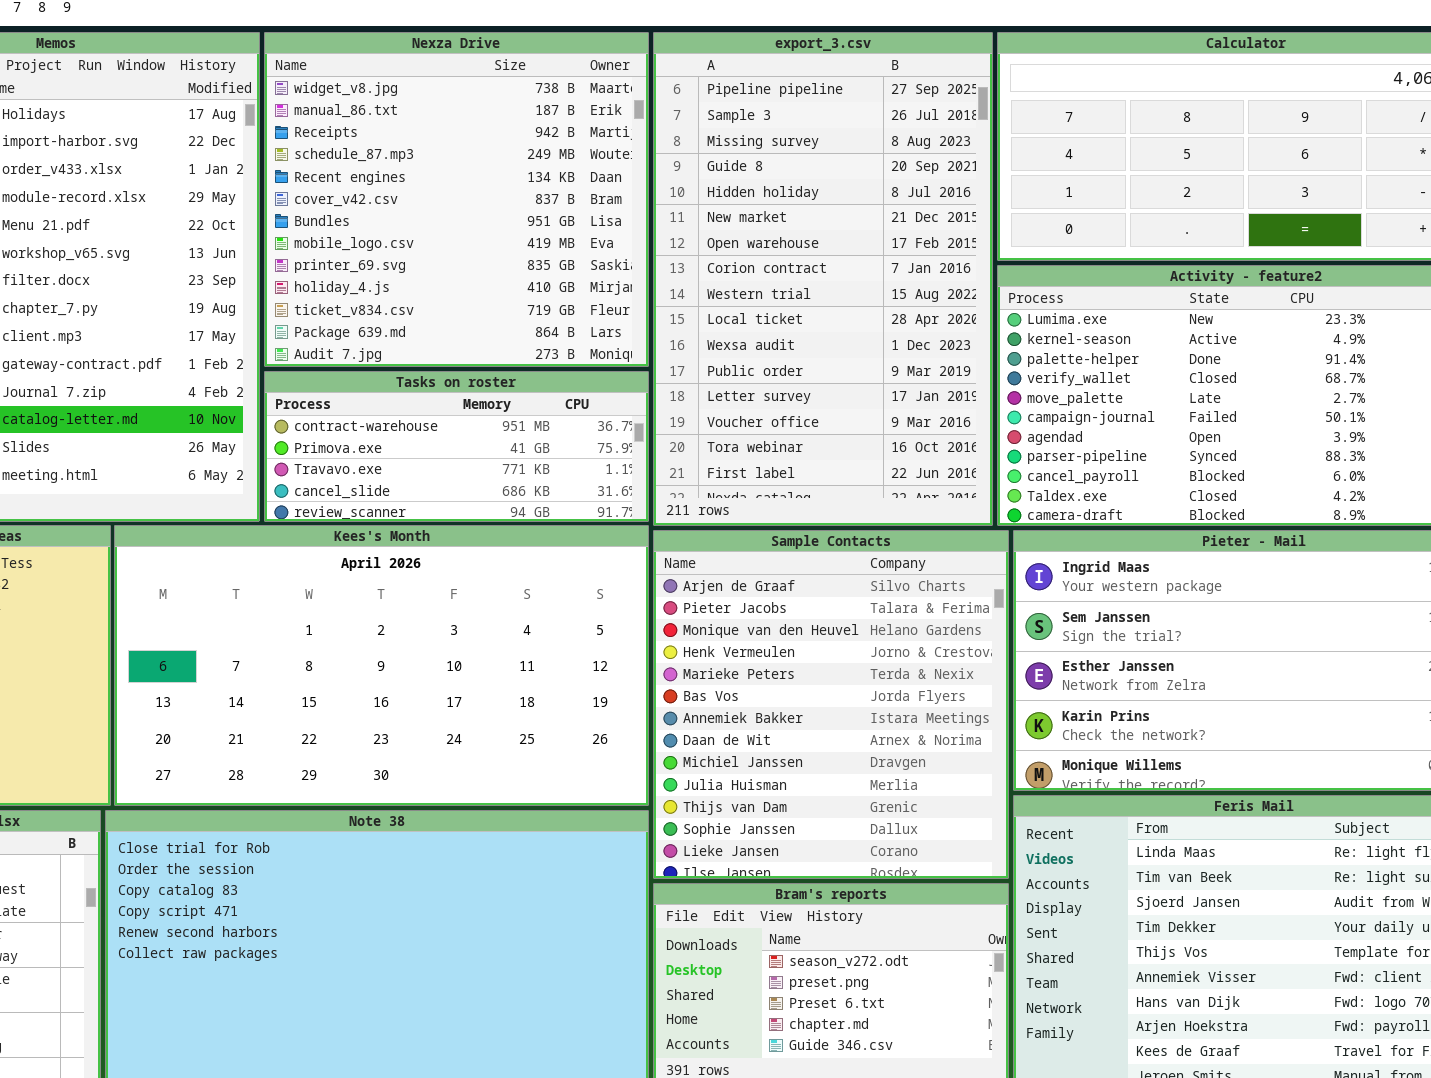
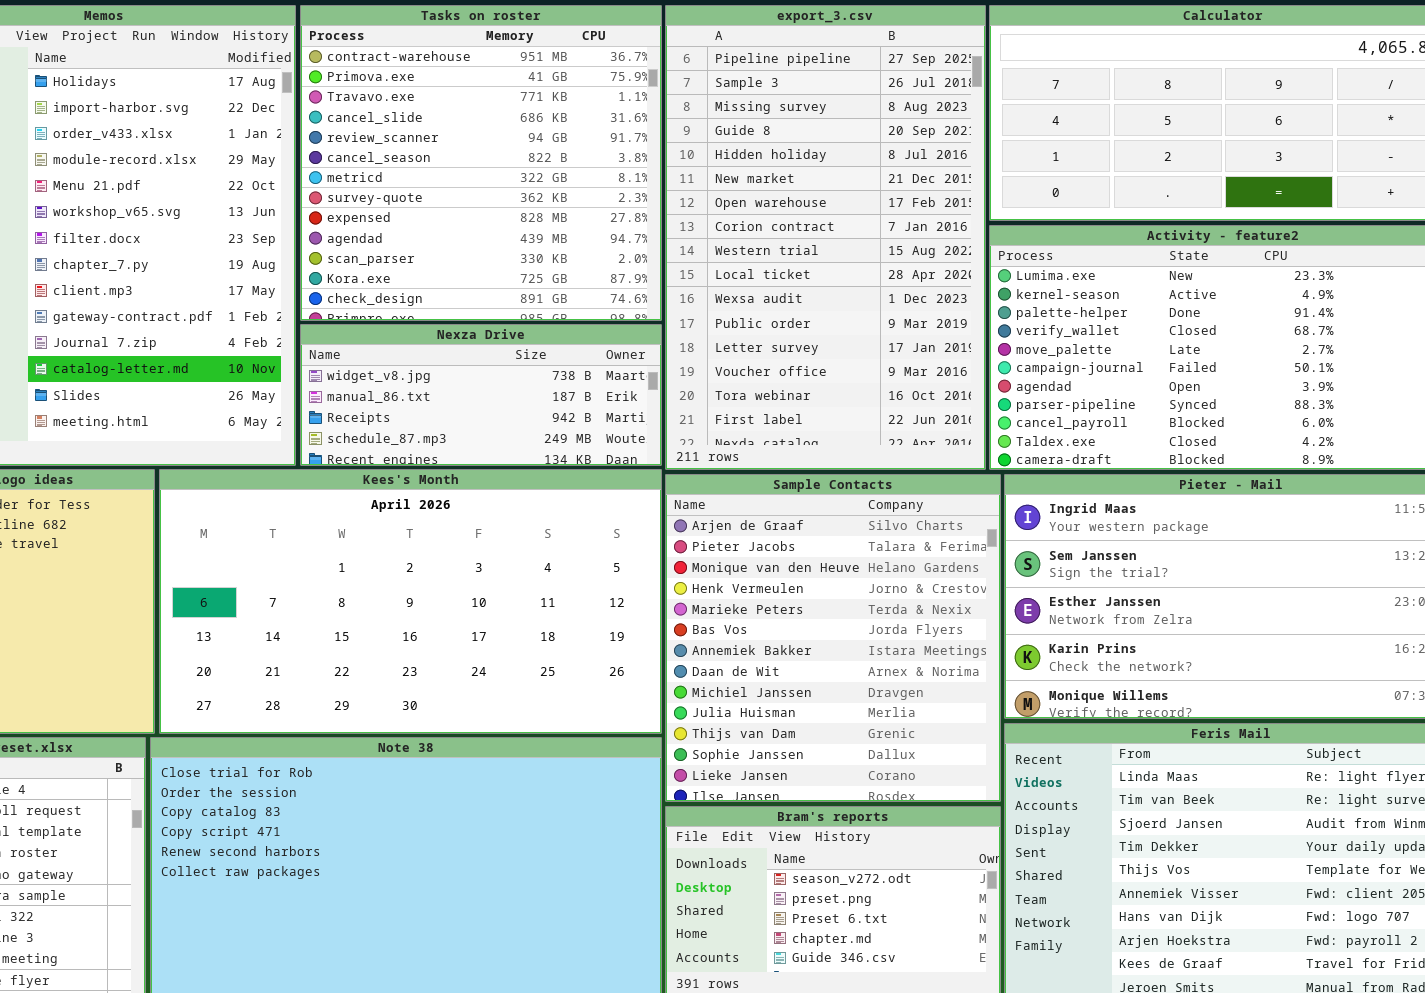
Nexza Drive: [264,32,649,367] -> [300,324,662,466], moved, resized
Tasks on roster: [264,371,649,522] -> [300,5,662,321], moved, resized

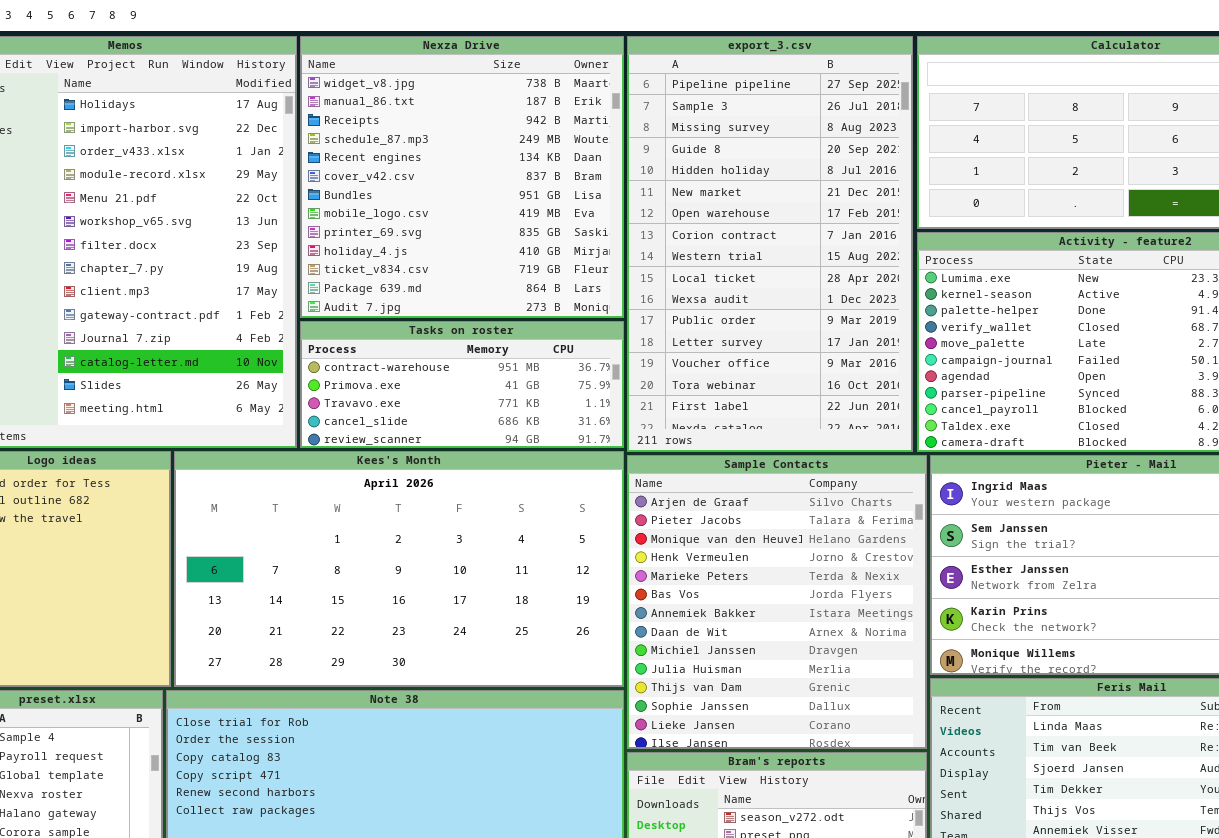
Tasks on roster: [300,5,662,321] -> [300,321,624,448], moved, resized
Nexza Drive: [300,324,662,466] -> [300,36,624,318], moved, resized

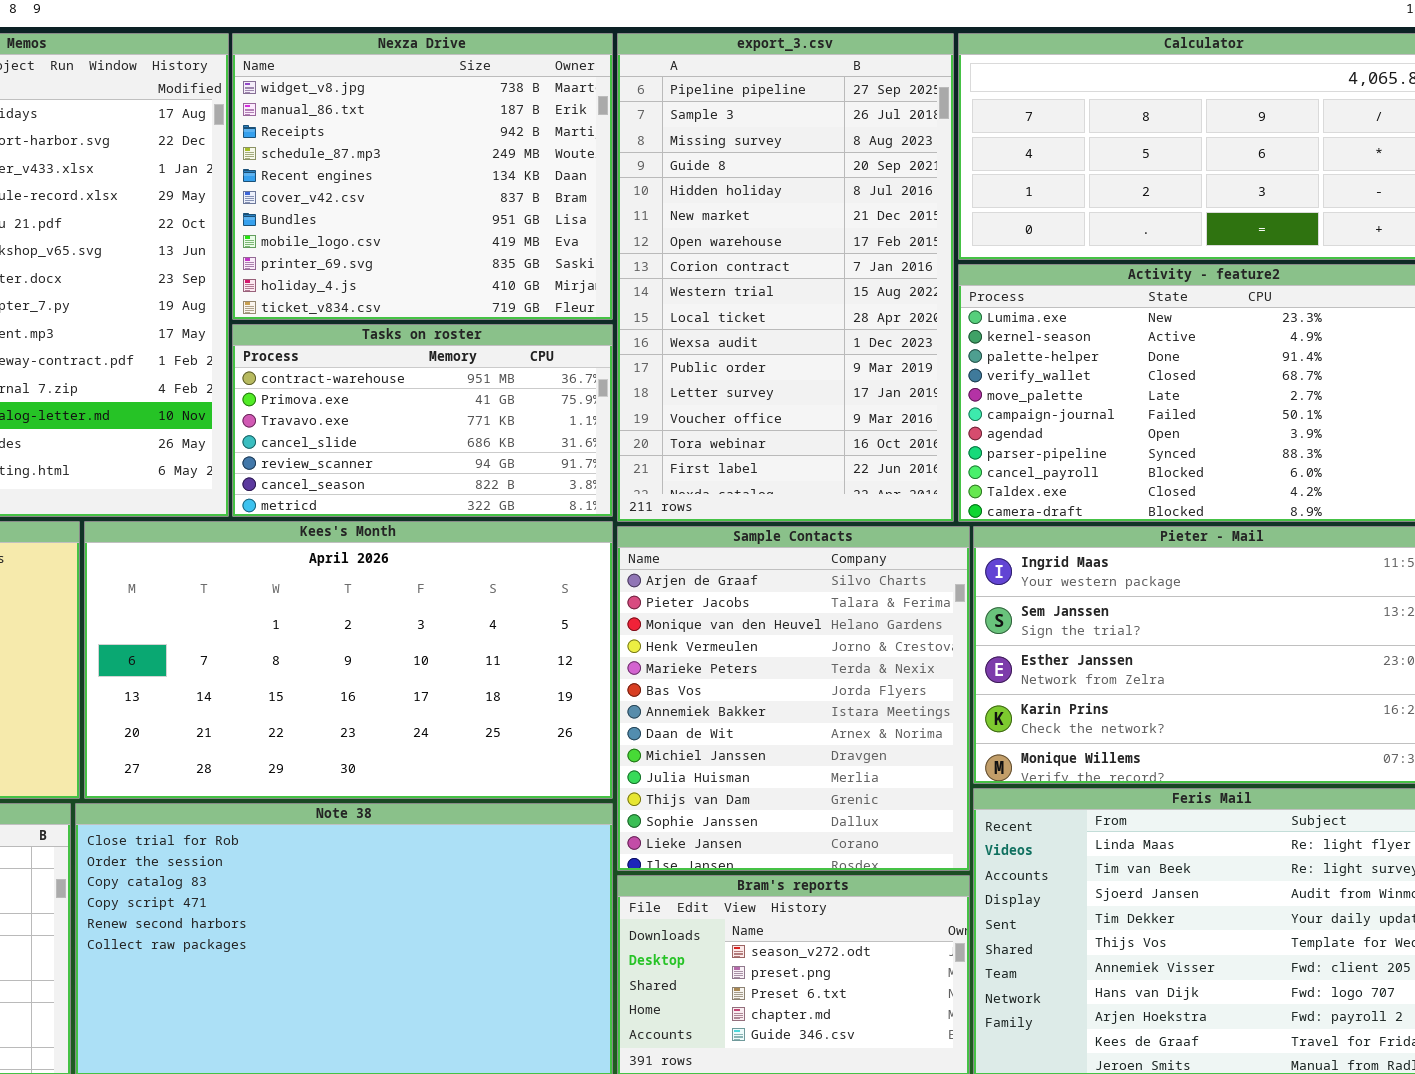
Nexza Drive: [300,36,624,318] -> [232,33,613,320], resized
Tasks on roster: [300,321,624,448] -> [232,324,613,517], resized

